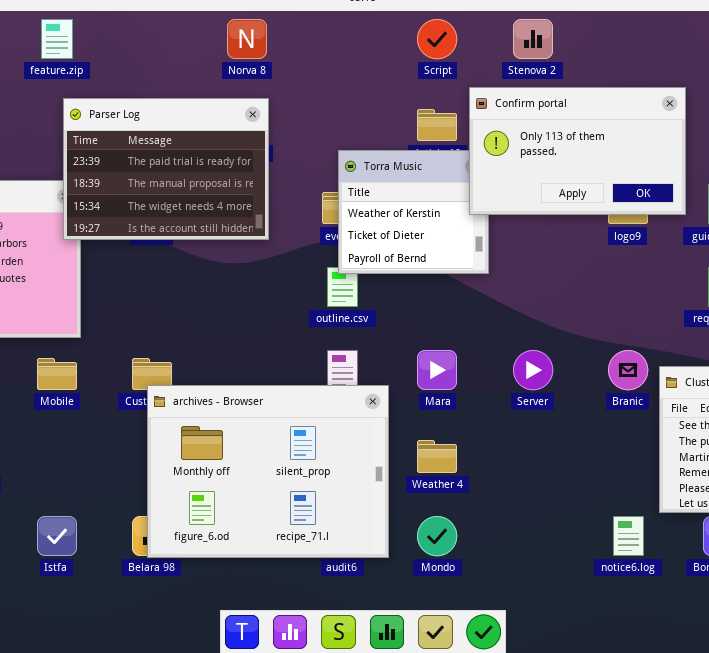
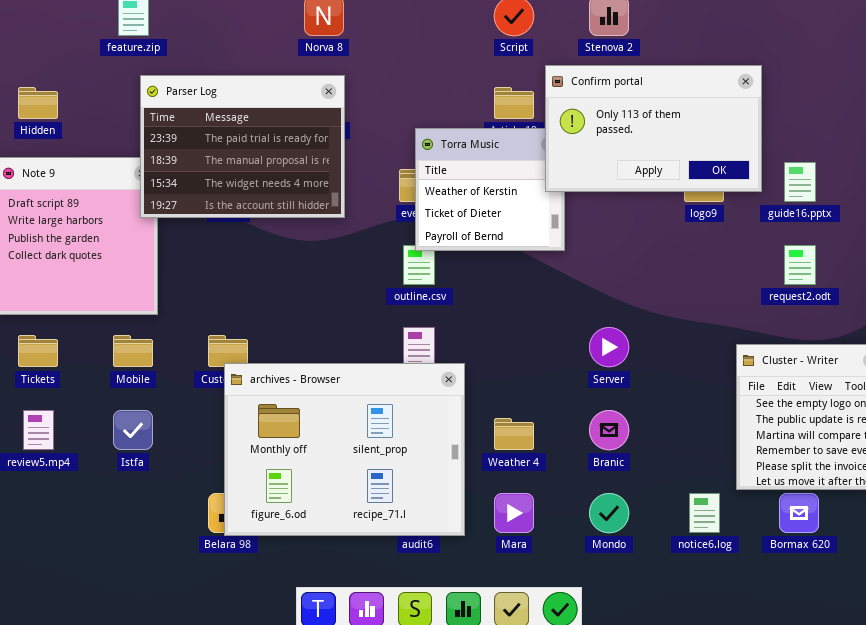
Mara: [417,350,457,390] -> [494,493,534,533], moved
Branic: [608,350,648,390] -> [589,410,629,450], moved
Istfa: [37,516,77,556] -> [113,410,153,450], moved
Mondo: [417,516,457,556] -> [589,493,629,533], moved

